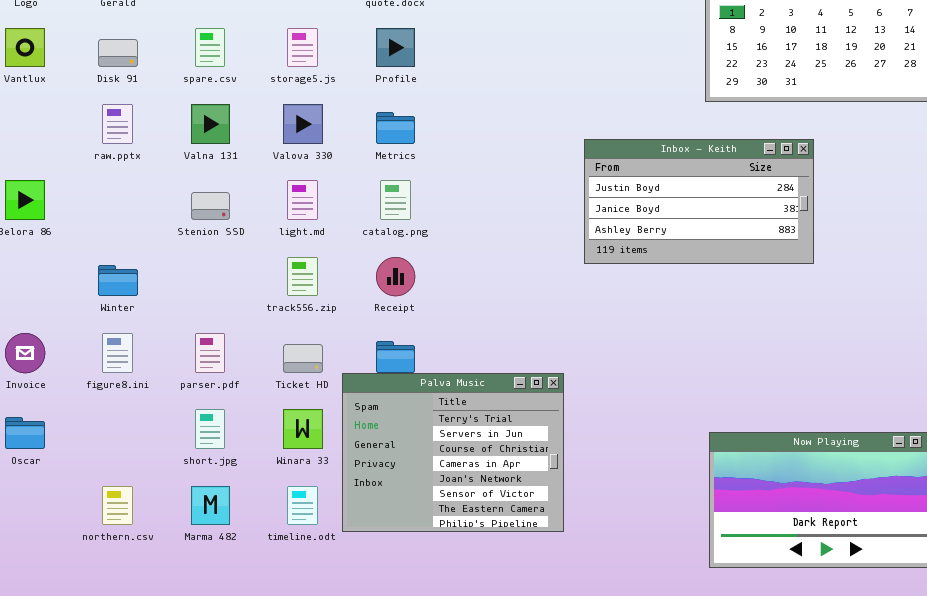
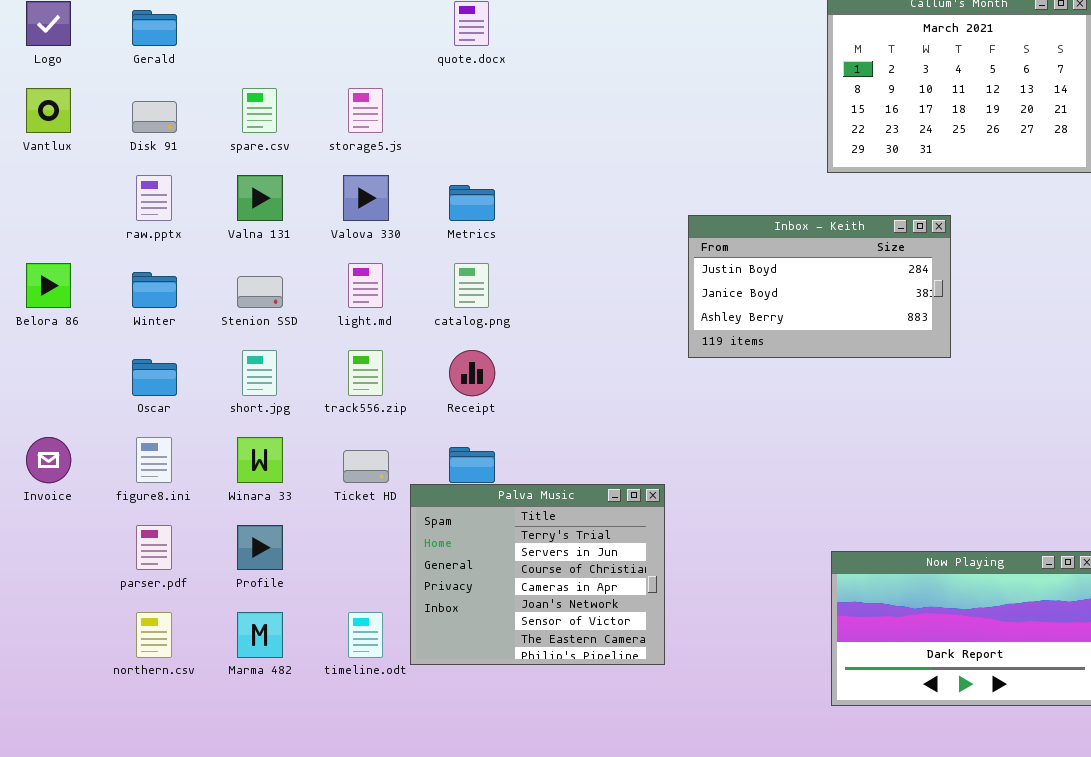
Profile: [376,28,415,67] -> [237,525,283,570], moved
Winter: [98,265,138,296] -> [132,272,177,308], moved
parser.pdf: [195,333,225,373] -> [136,525,172,570], moved
short.jpg: [195,409,225,449] -> [242,350,277,396], moved
Winara 33: [283,409,323,449] -> [237,437,283,483], moved
Oscar: [5,417,45,449] -> [132,359,177,396], moved

